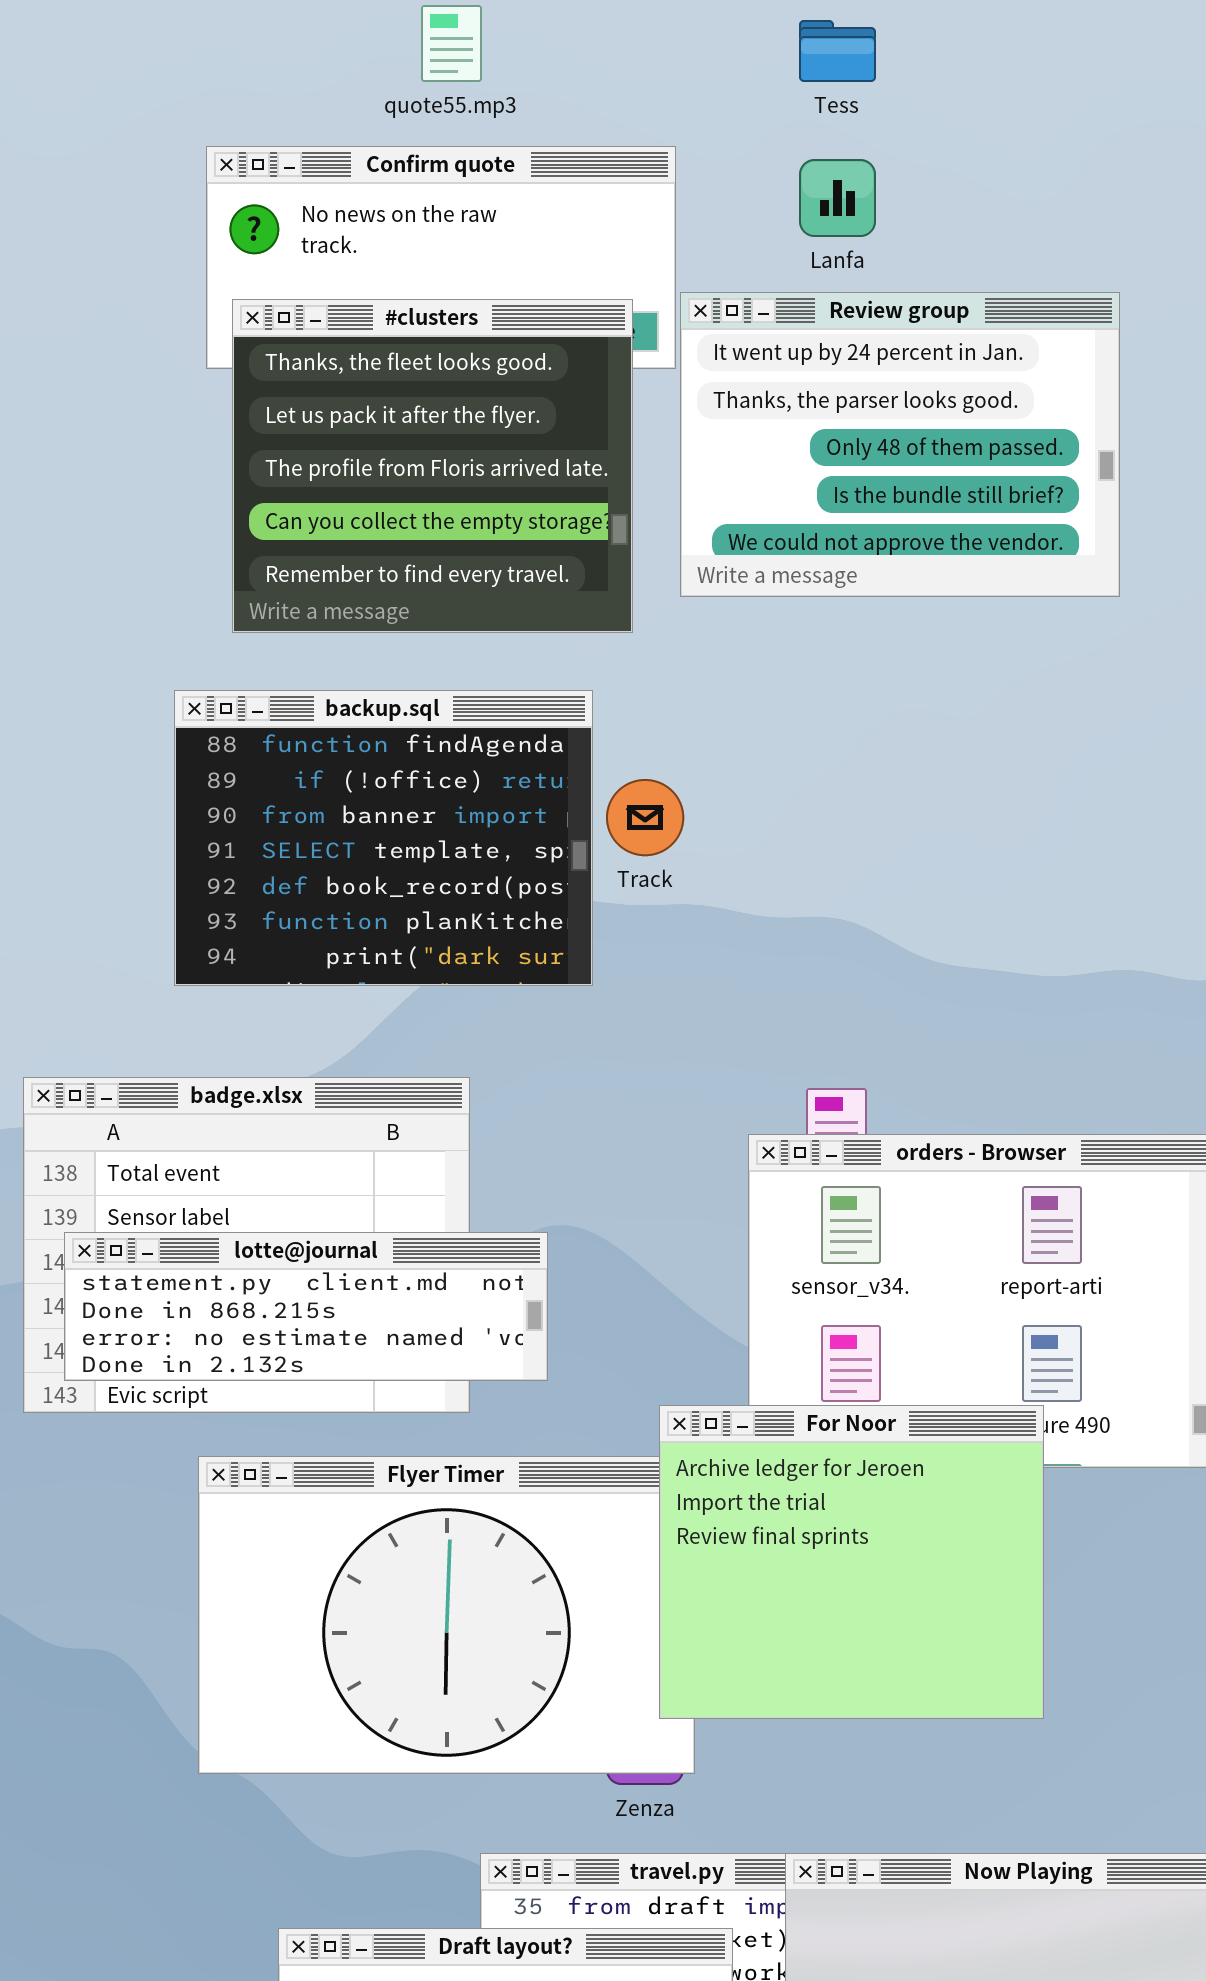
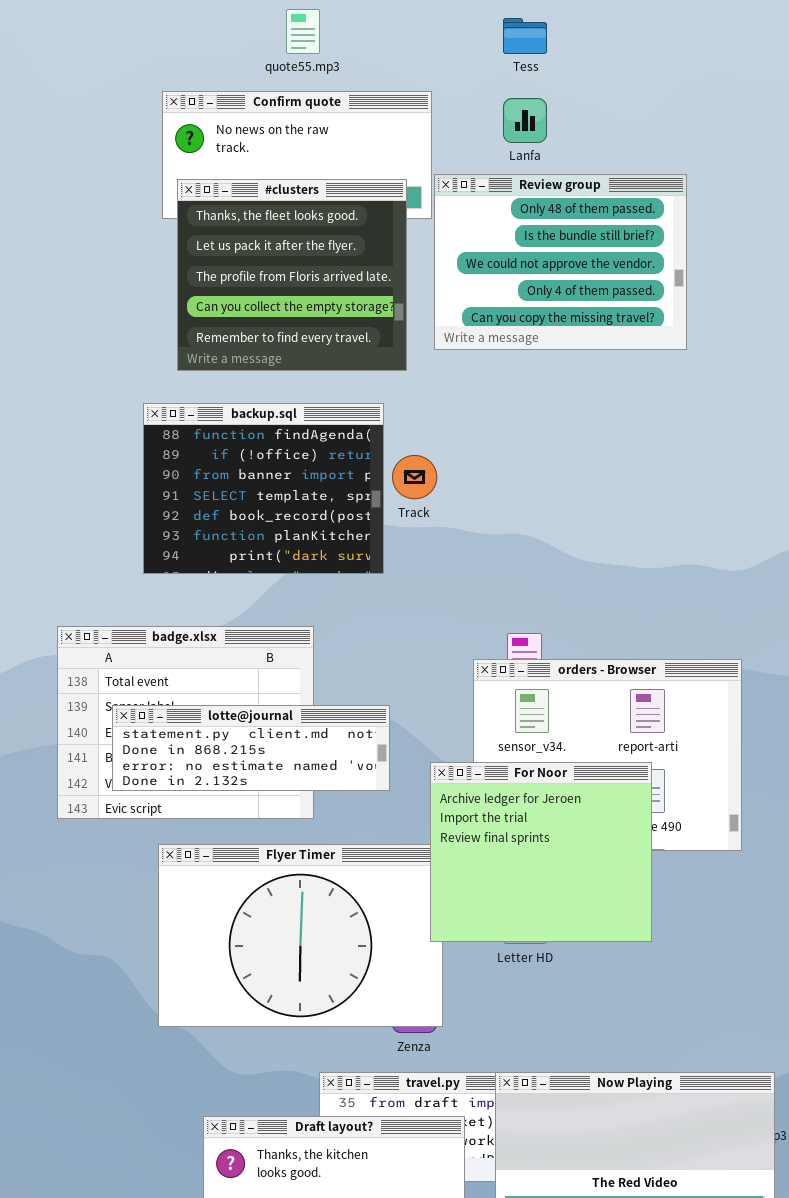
Review group: [680,292,1120,597] -> [434,174,687,350], scrolled down 2 rows
lotte@journal: [64,1232,548,1381] -> [112,705,390,791], moved
For Noor: [659,1405,1044,1719] -> [430,762,652,942], moved

